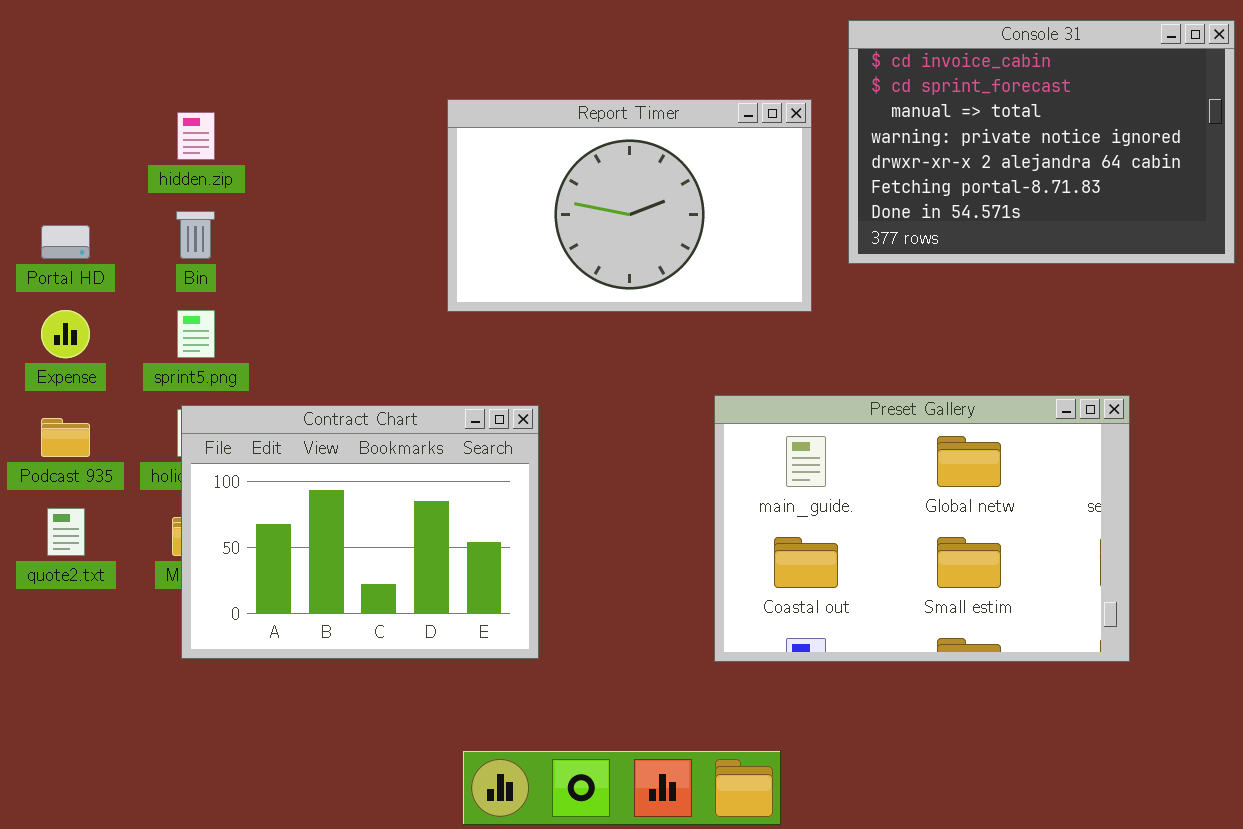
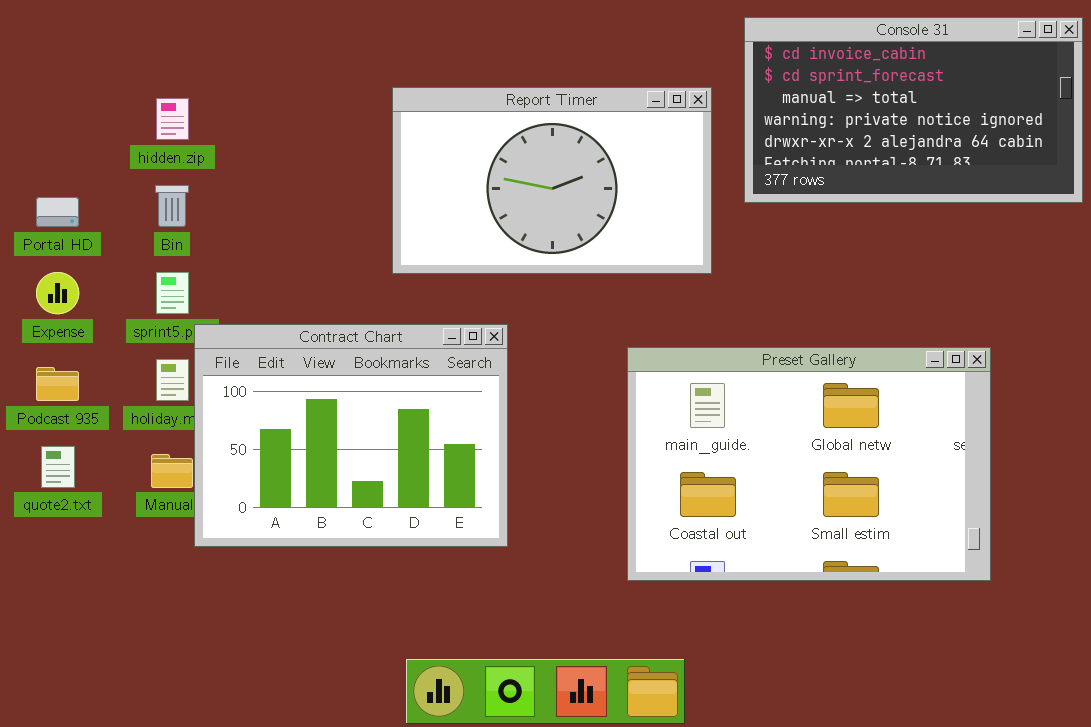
Console 31: [848,20,1235,264] -> [744,17,1083,203], resized
Contract Chart: [181,405,539,659] -> [194,324,508,547], moved

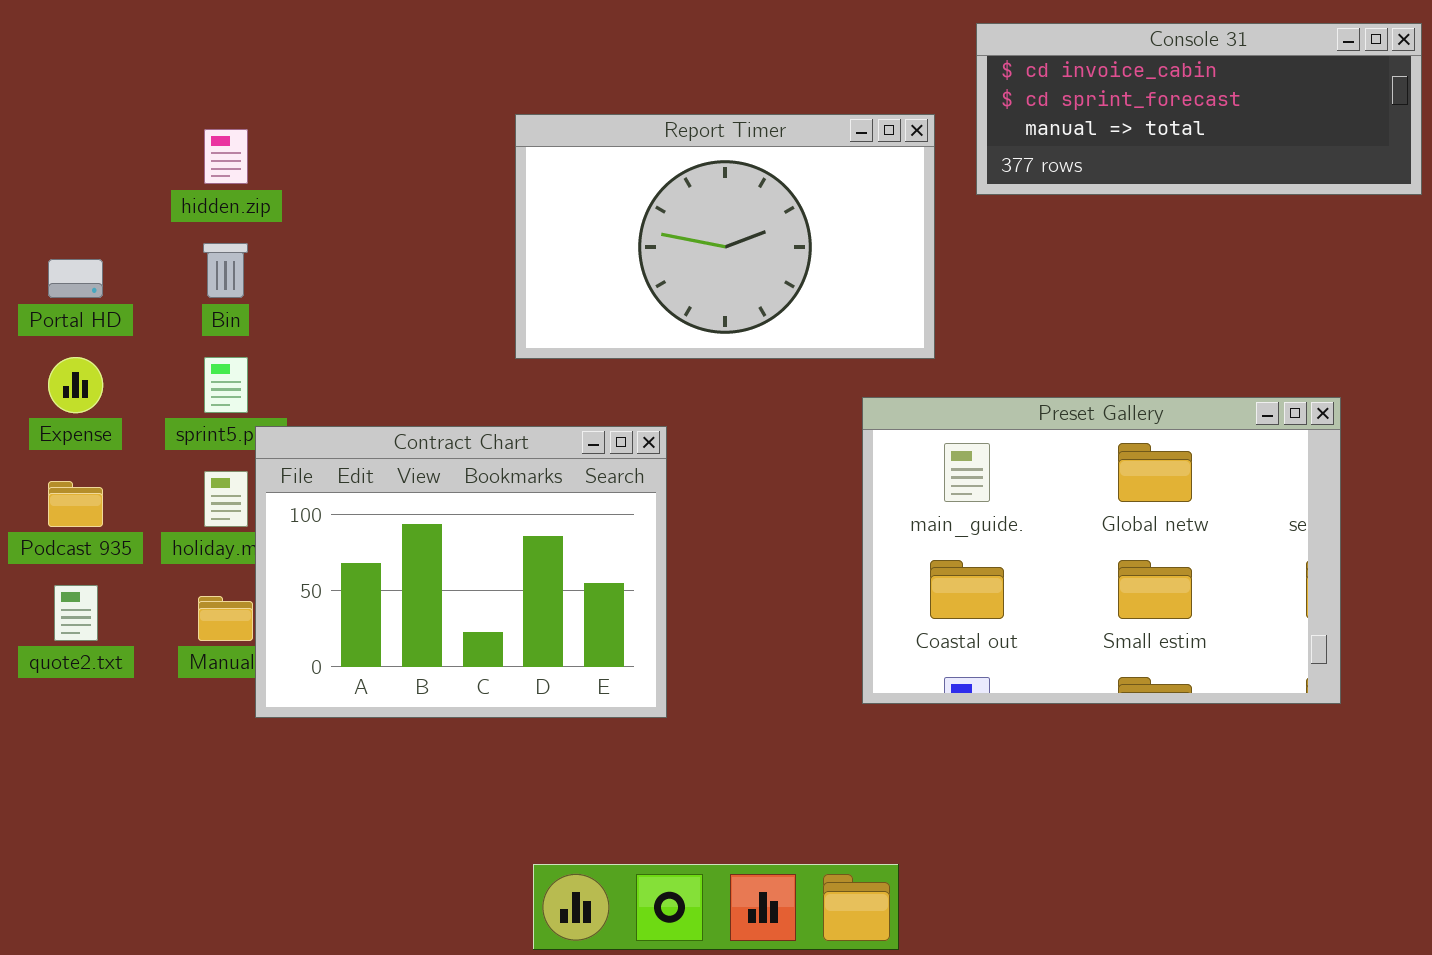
Console 31: [744,17,1083,203] -> [976,23,1422,195], resized
Preset Gallery: [627,347,991,581] -> [862,397,1341,704], moved

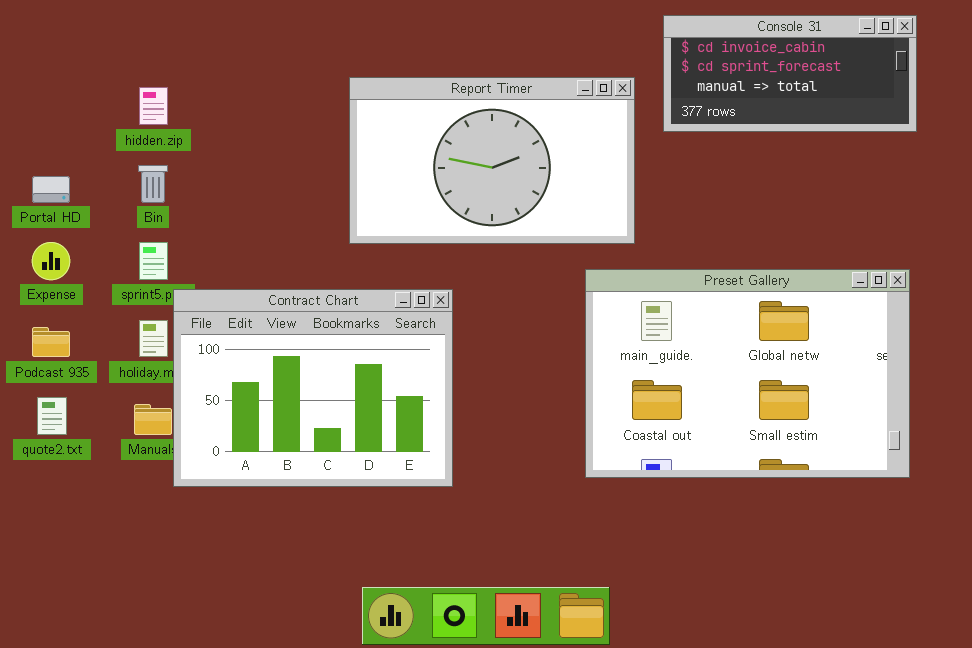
Console 31: [976,23,1422,195] -> [663,15,917,132], resized

